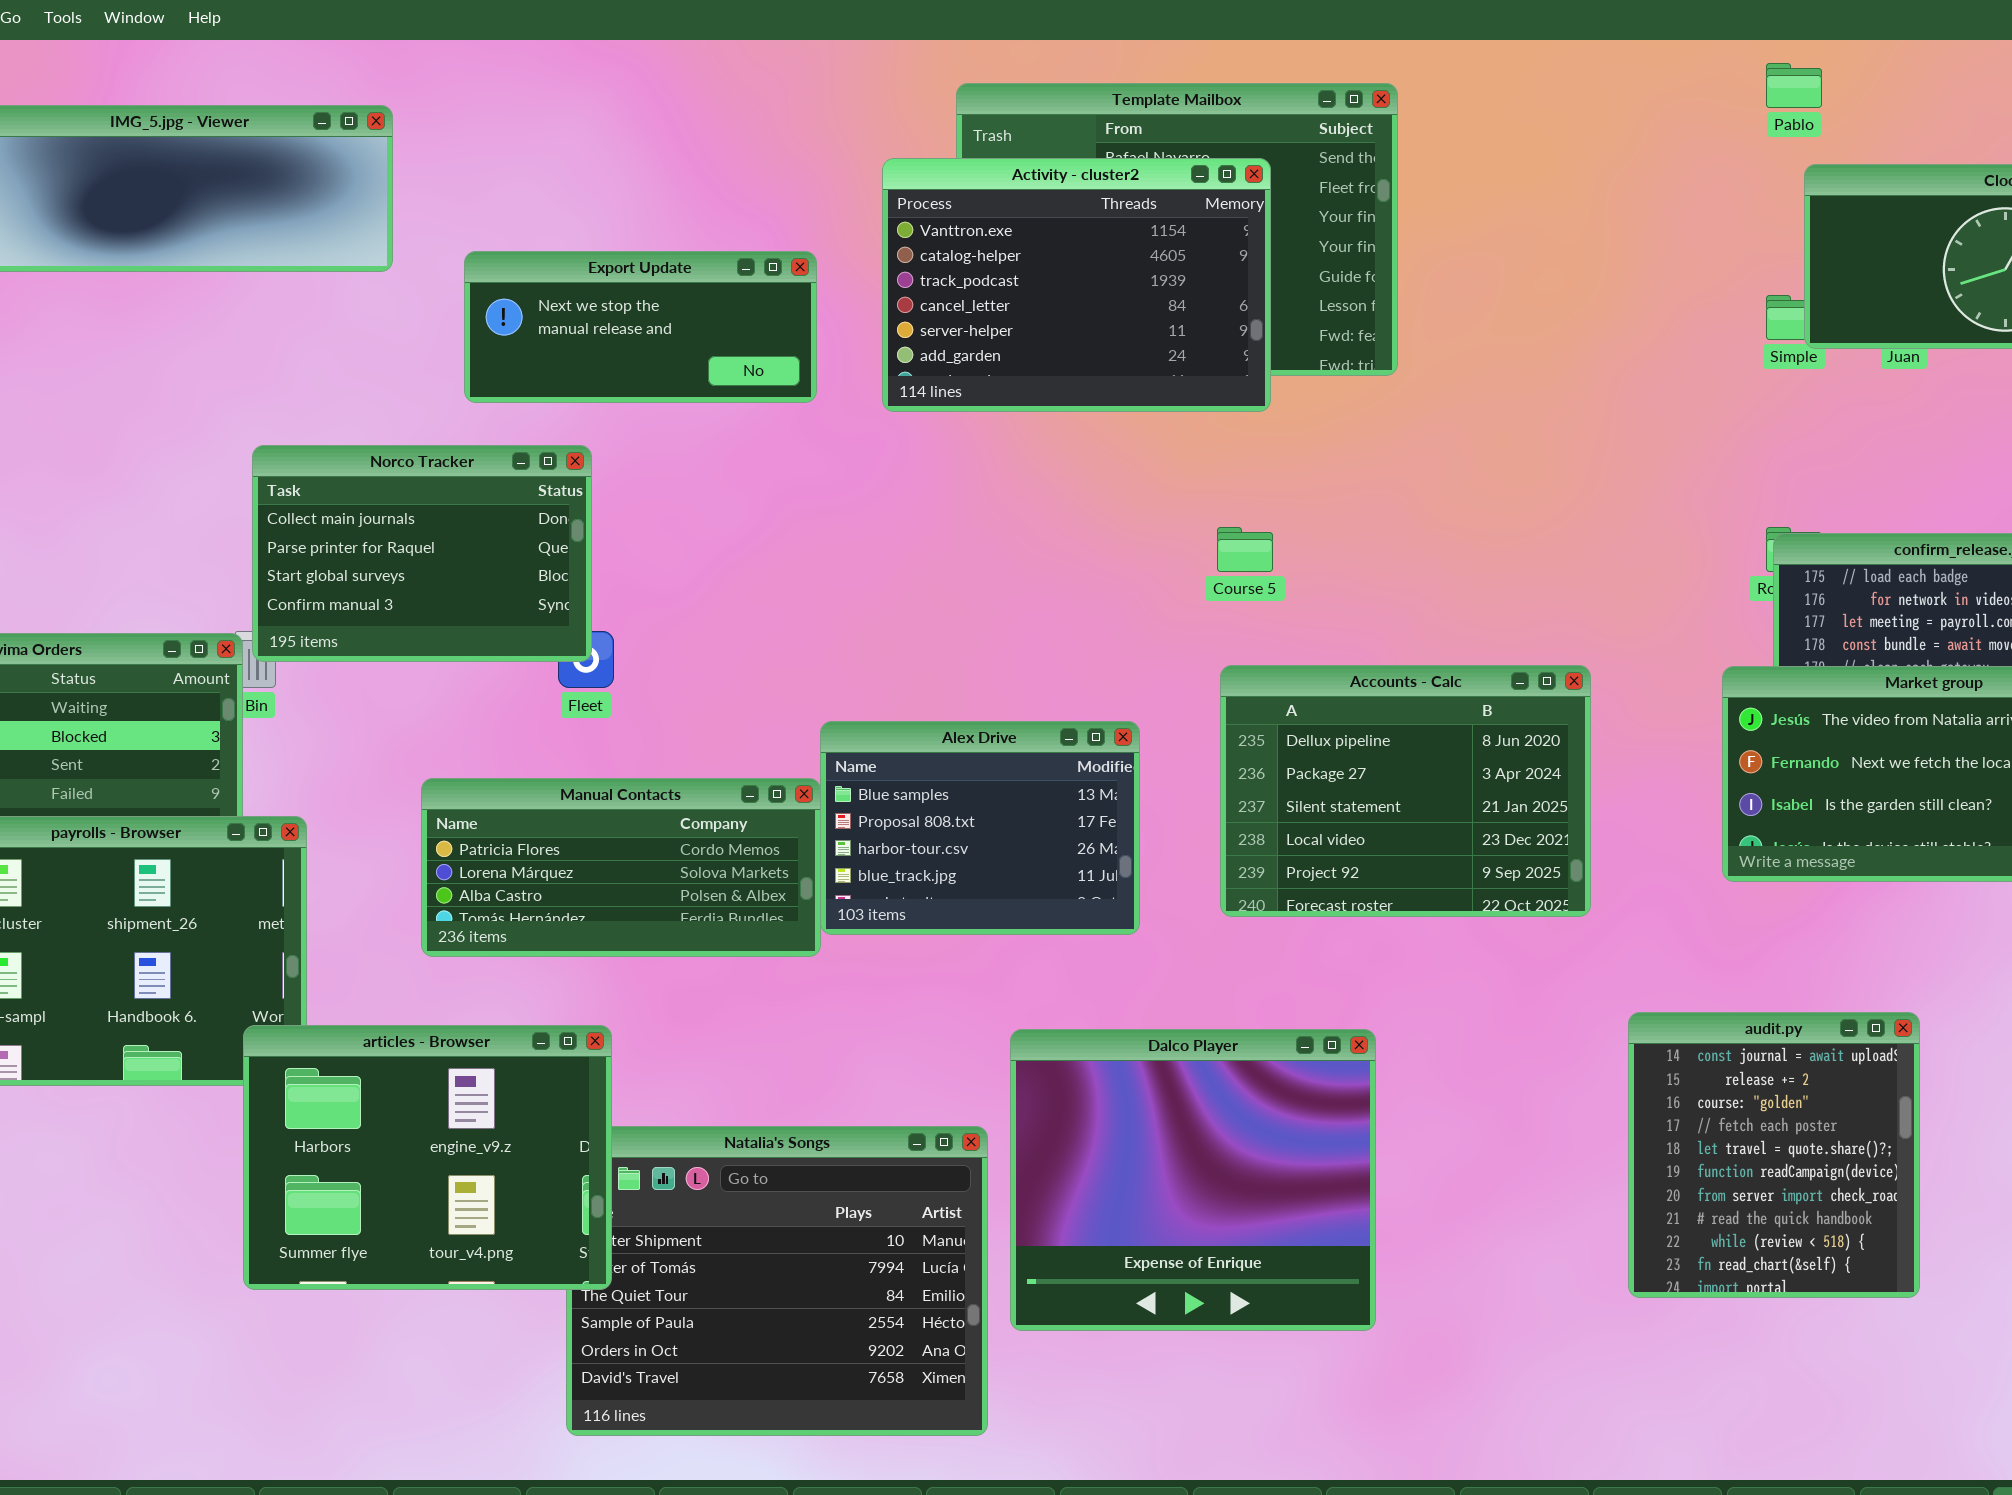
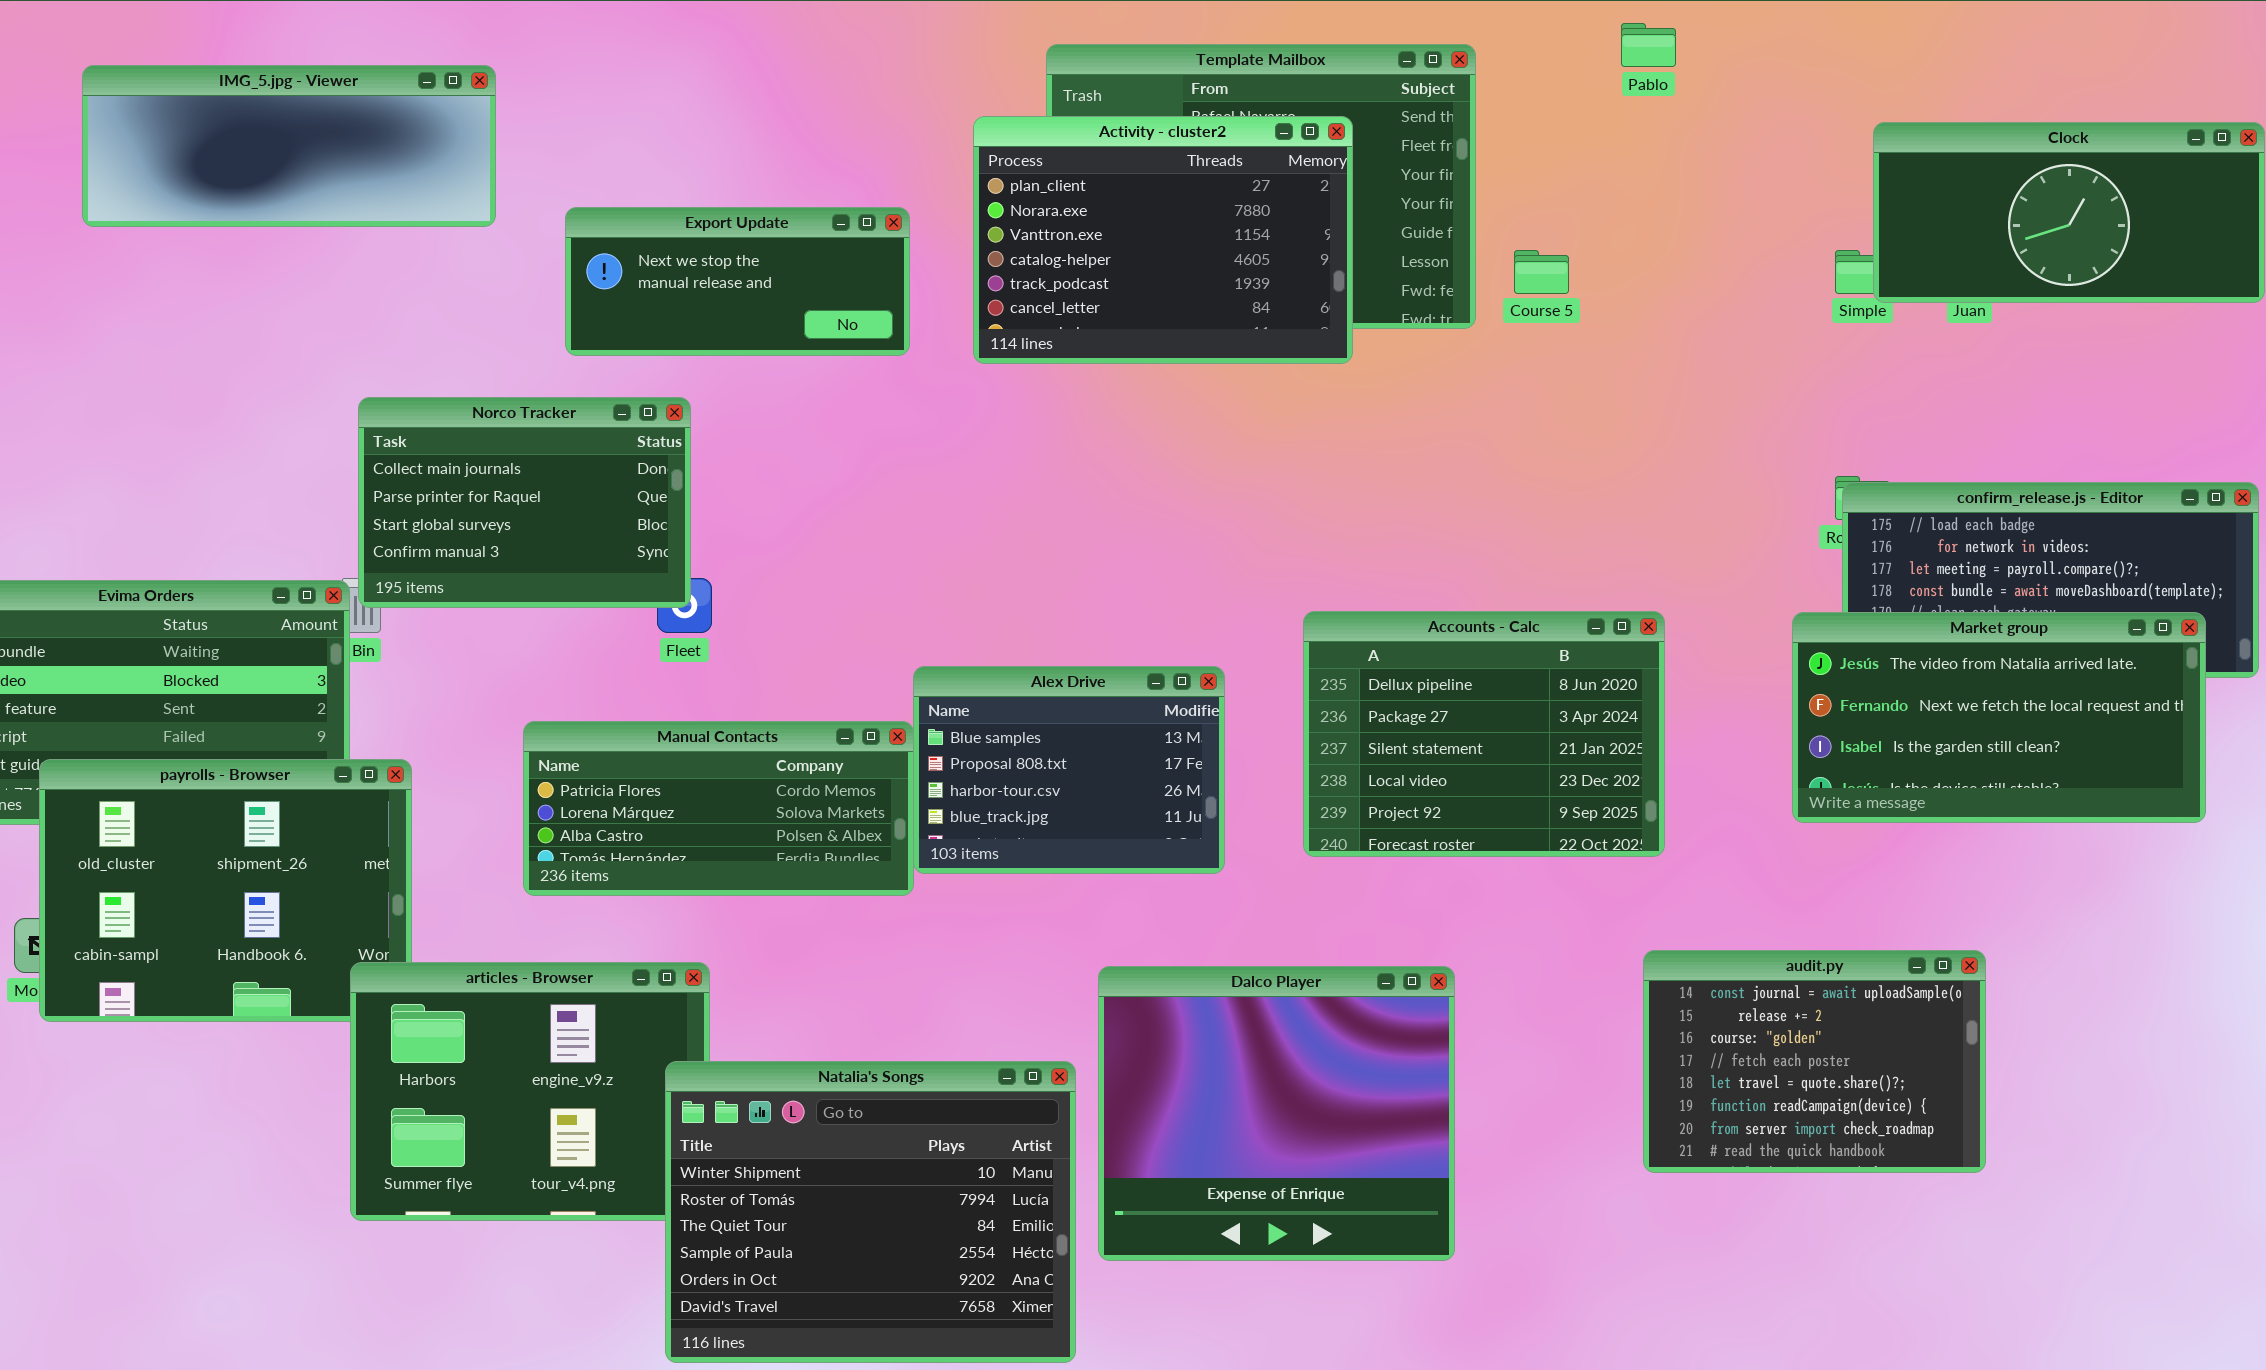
Pablo: [1766,63,1822,108] -> [1621,23,1676,67], moved
Activity - cluster2: [882,158,1271,412] -> [973,116,1353,364], scrolled up 2 rows
Course 5: [1217,527,1273,572] -> [1514,250,1569,294], moved
audit.py: [1628,1012,1920,1298] -> [1643,950,1986,1173], resized
Natalia's Songs: [566,1126,988,1436] -> [665,1061,1076,1363], raised

